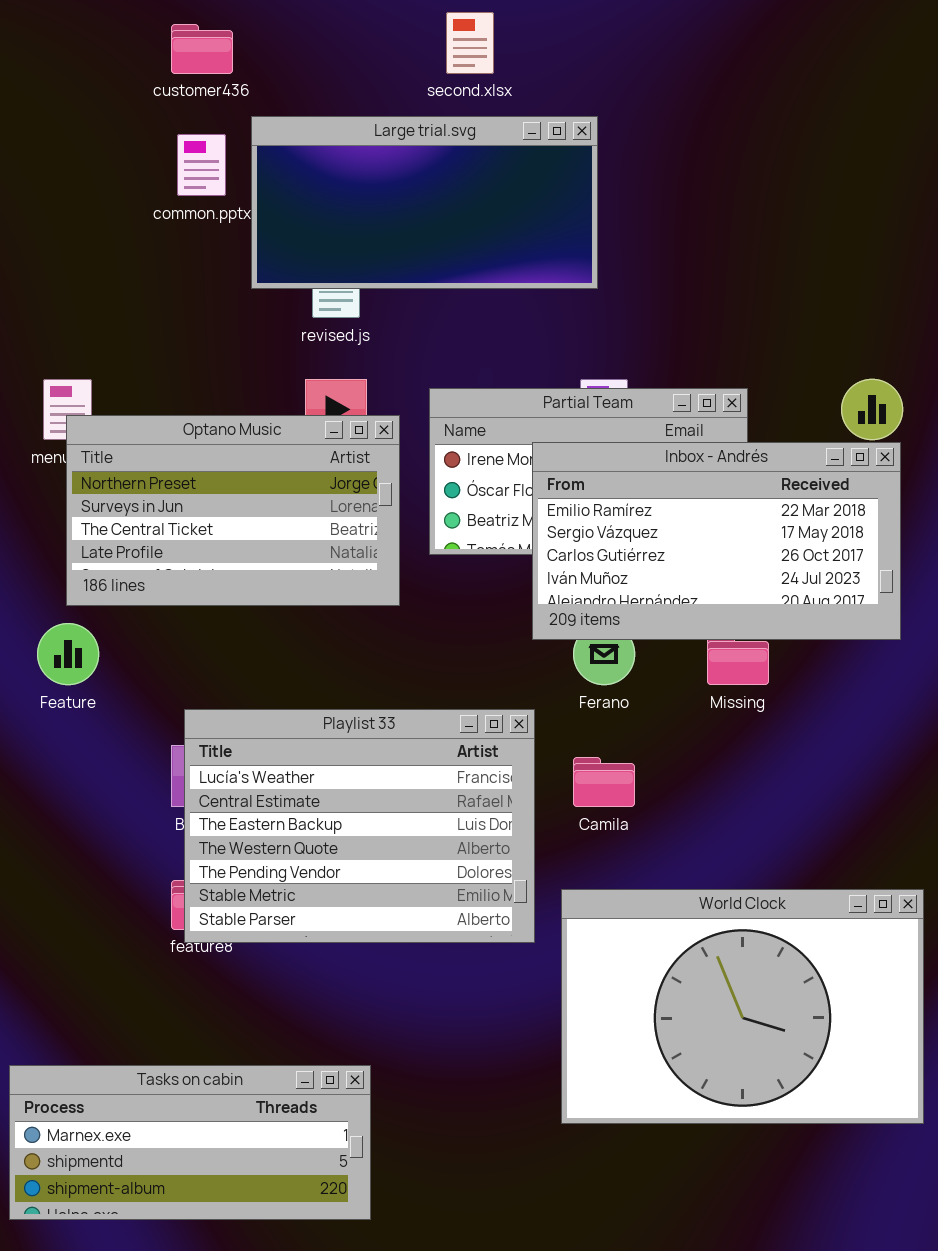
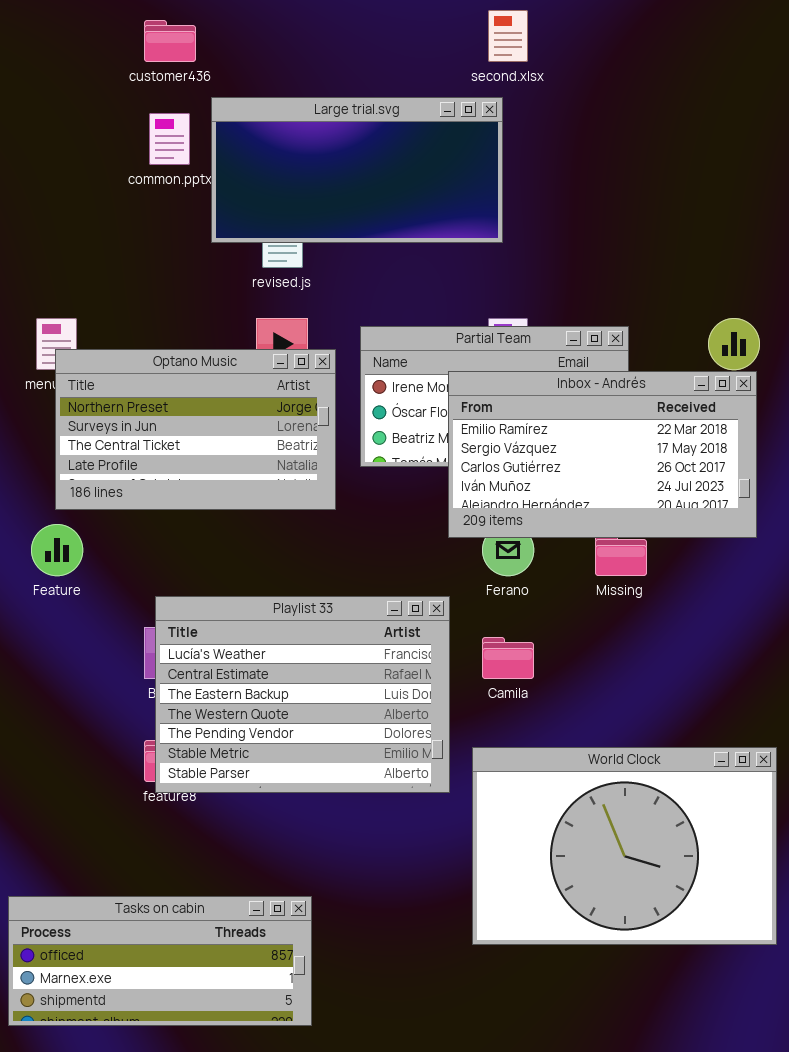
second.xlsx: [446,12,494,74] -> [488,10,528,62], moved
Tasks on cabin: [9,1065,371,1220] -> [8,896,312,1026], scrolled up 1 row

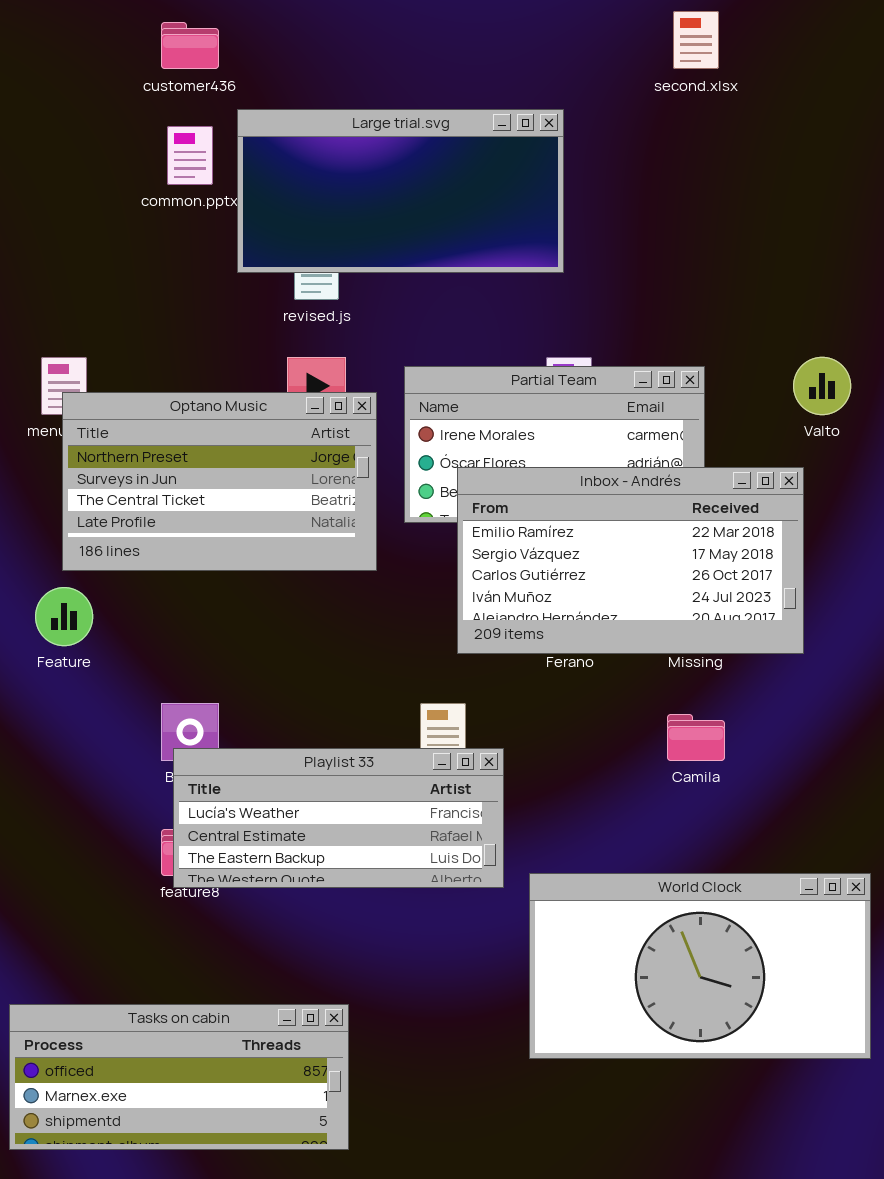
second.xlsx: [488,10,528,62] -> [673,11,719,69], moved
Inbox - Andrés: [448,371,757,538] -> [457,467,804,654], moved
Playlist 33: [155,596,450,793] -> [173,748,504,888], resized
Camila: [482,637,534,679] -> [667,714,725,761], moved
World Clock: [472,747,777,945] -> [529,873,871,1059], resized

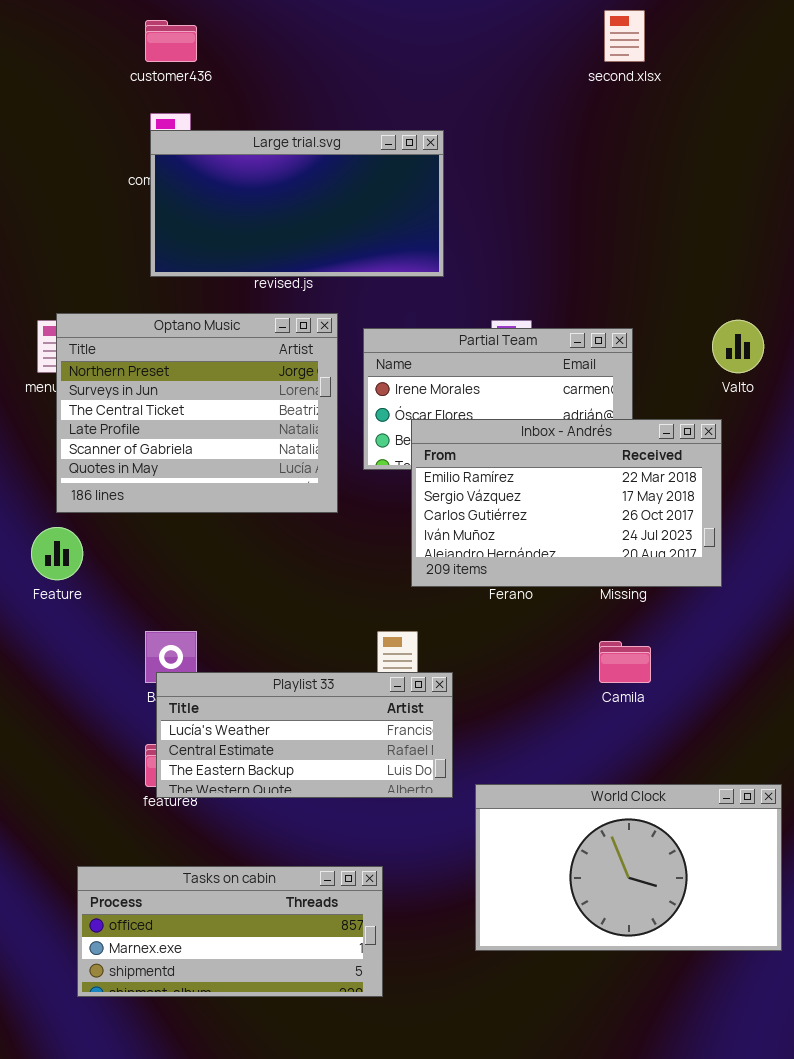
Large trial.svg: [237,109,564,273] -> [150,130,444,277], moved
Optano Music: [62,392,377,571] -> [56,313,338,513], resized
Tasks on cabin: [9,1004,349,1150] -> [77,866,383,997], moved

